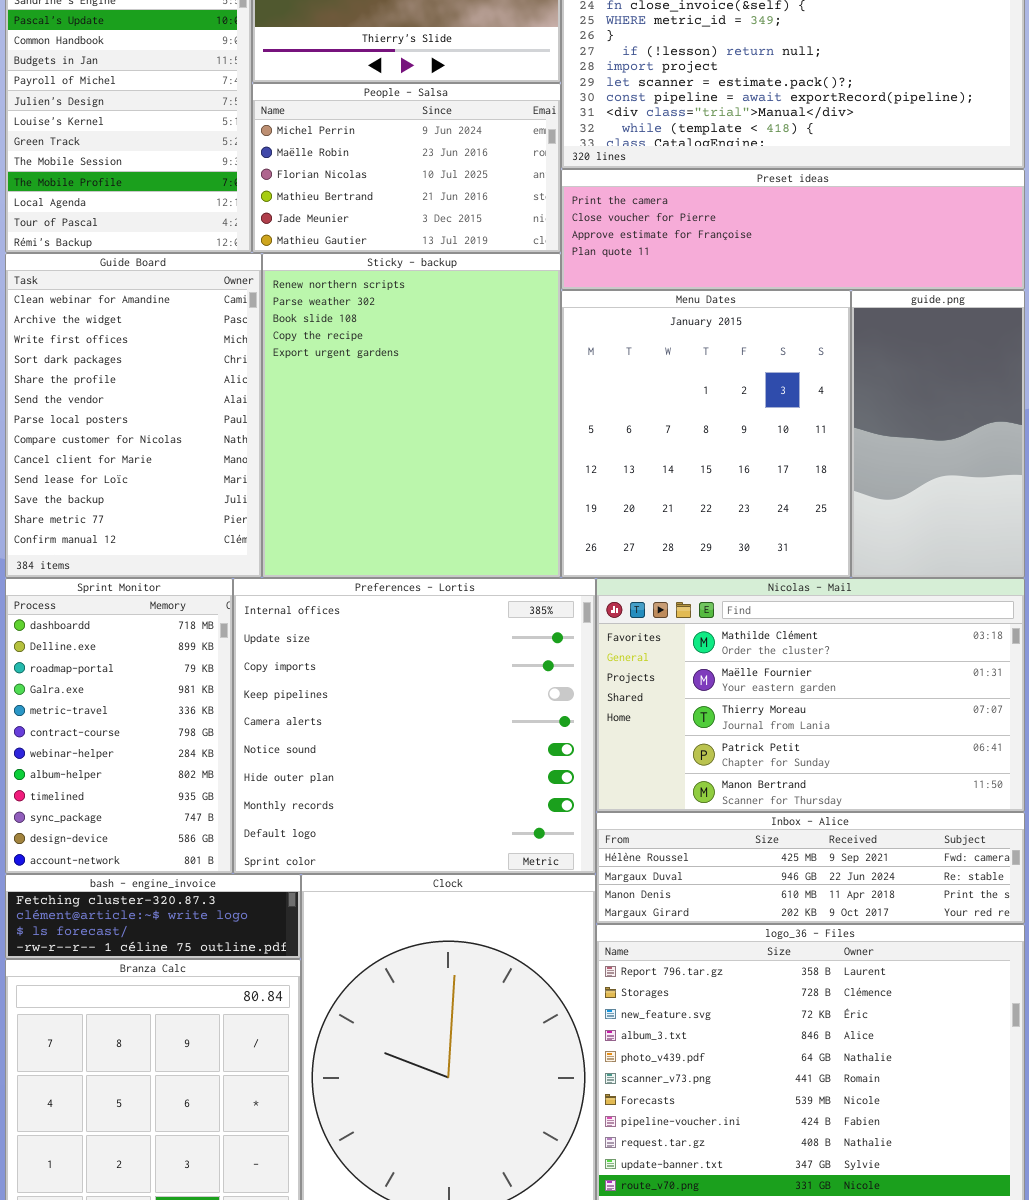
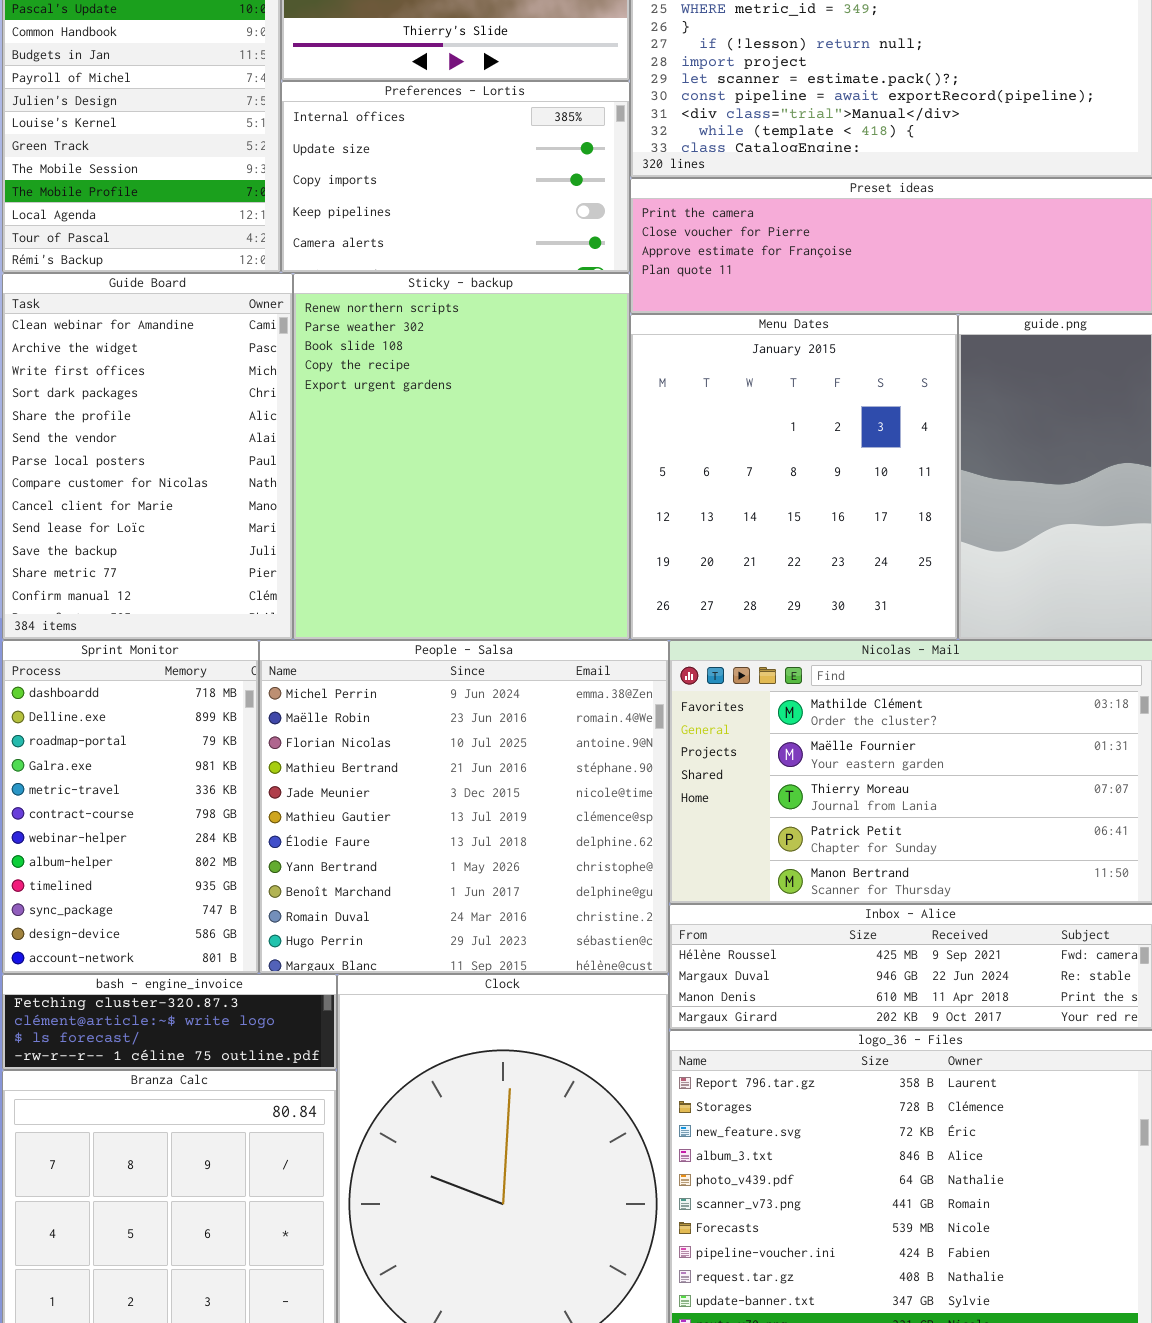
People - Salsa: [252,83,561,253] -> [259,640,669,974], moved, resized
Preferences - Lortis: [233,578,596,874] -> [281,81,630,273], moved, resized

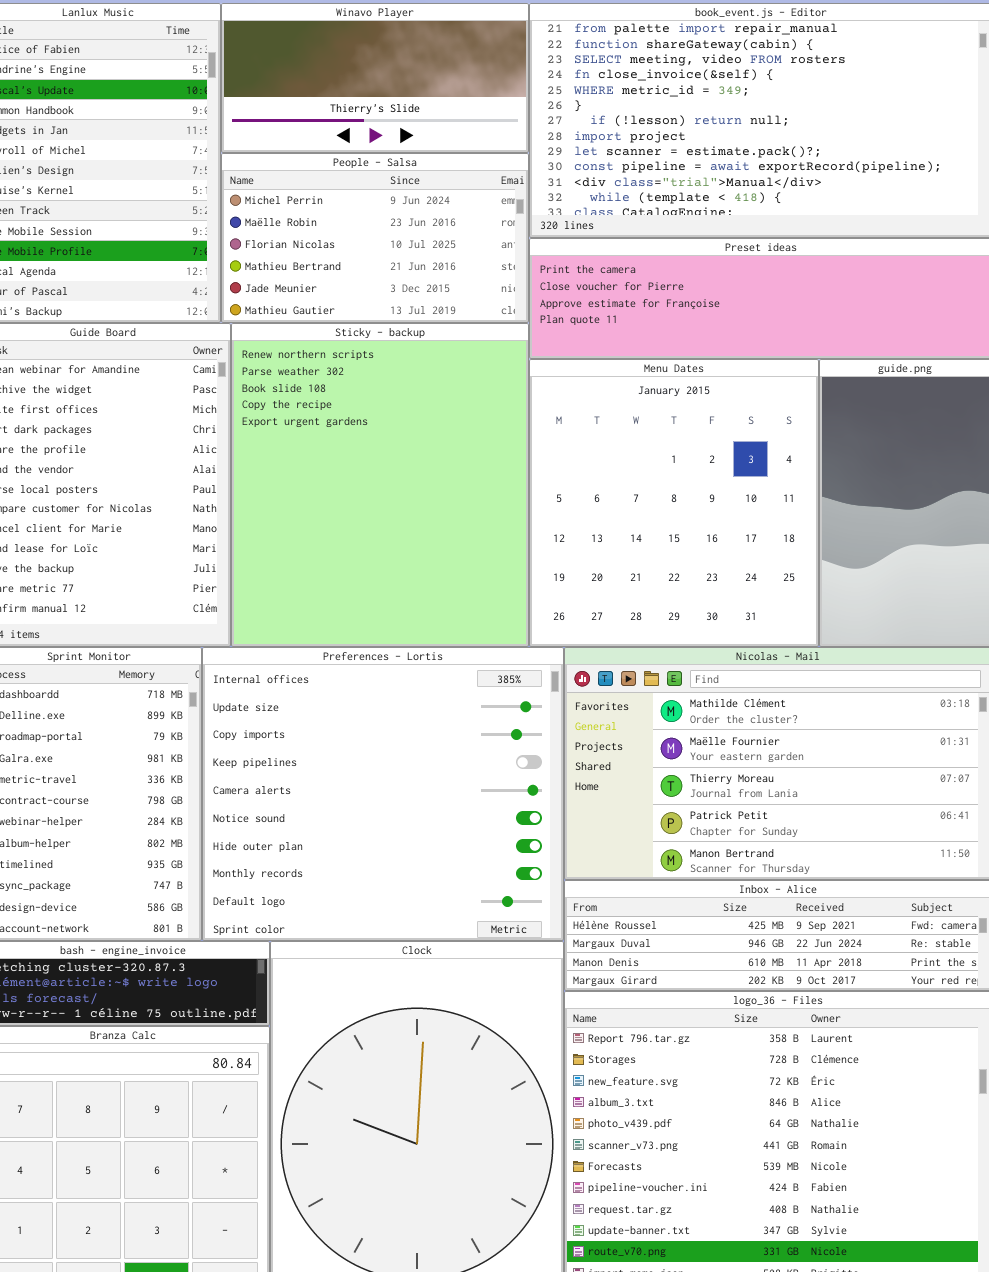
Preferences - Lortis: [281,81,630,273] -> [202,647,564,941], moved, resized
People - Salsa: [259,640,669,974] -> [221,153,529,323], moved, resized

